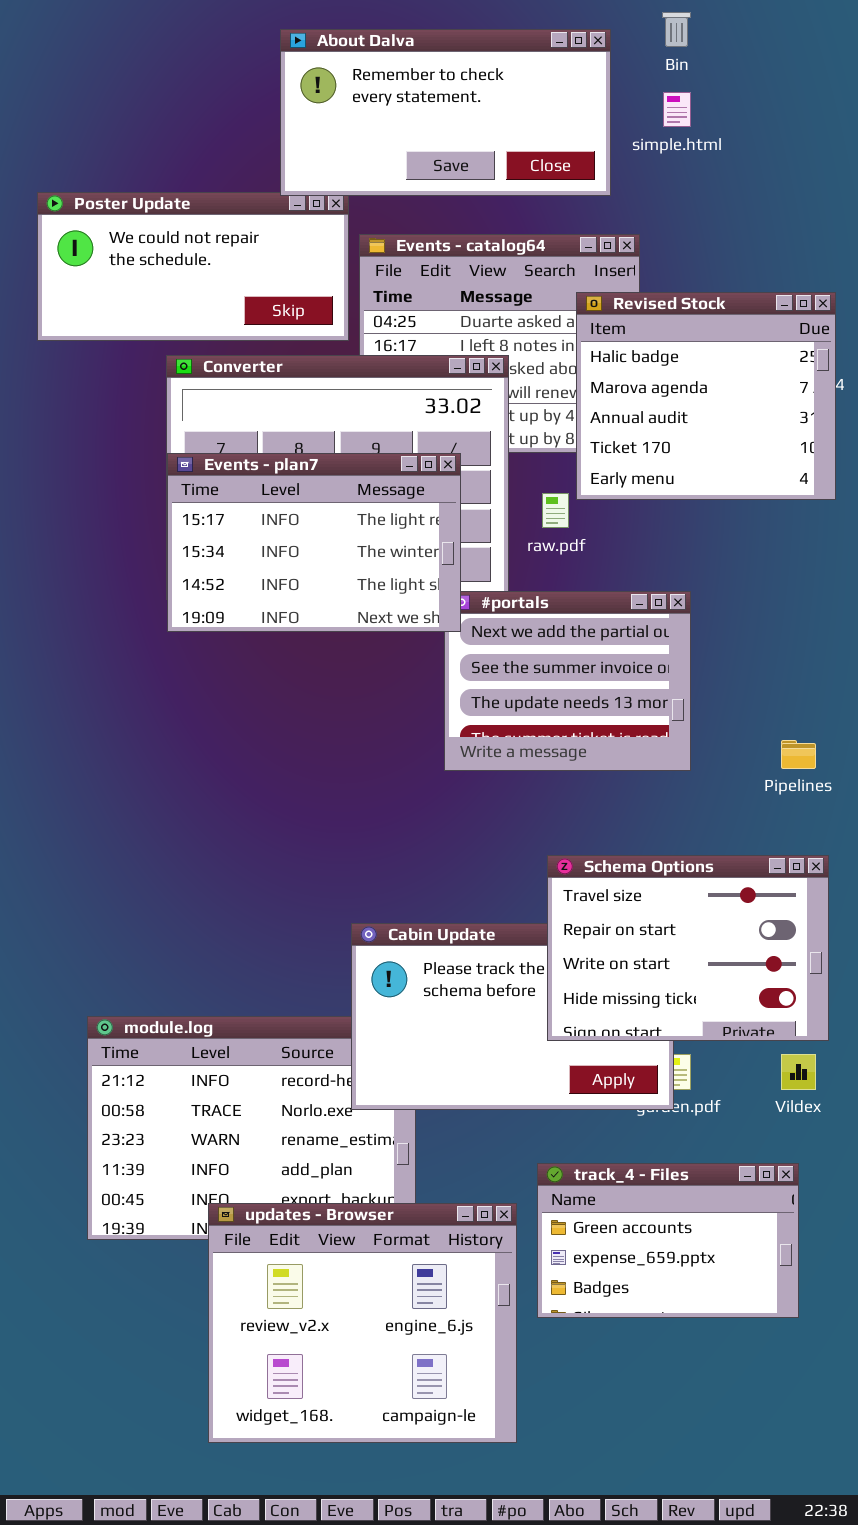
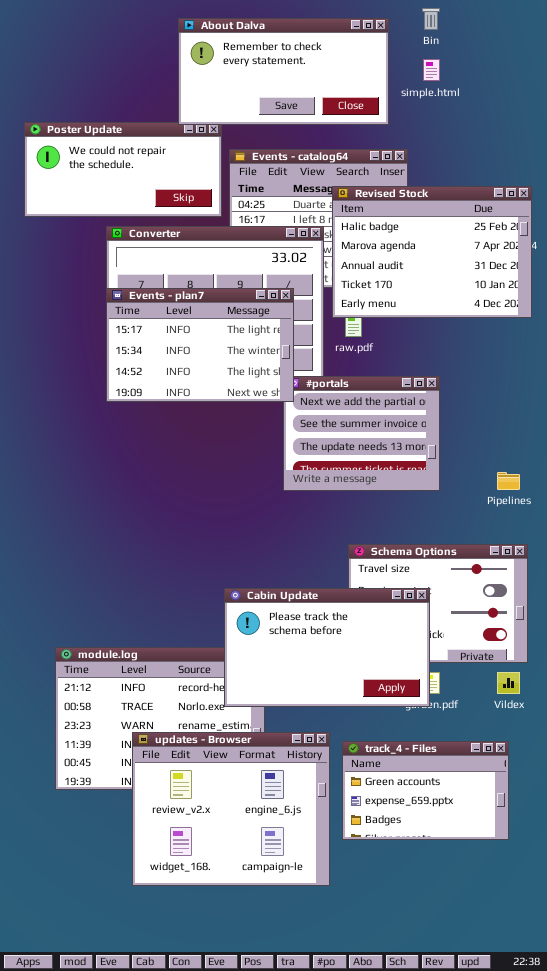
Revised Stock: [576,292,836,500] -> [332,186,532,318], resized
Cabin Update: [351,923,674,1110] -> [224,588,430,707], raised
updates - Browser: [208,1203,517,1443] -> [132,732,330,886], moved

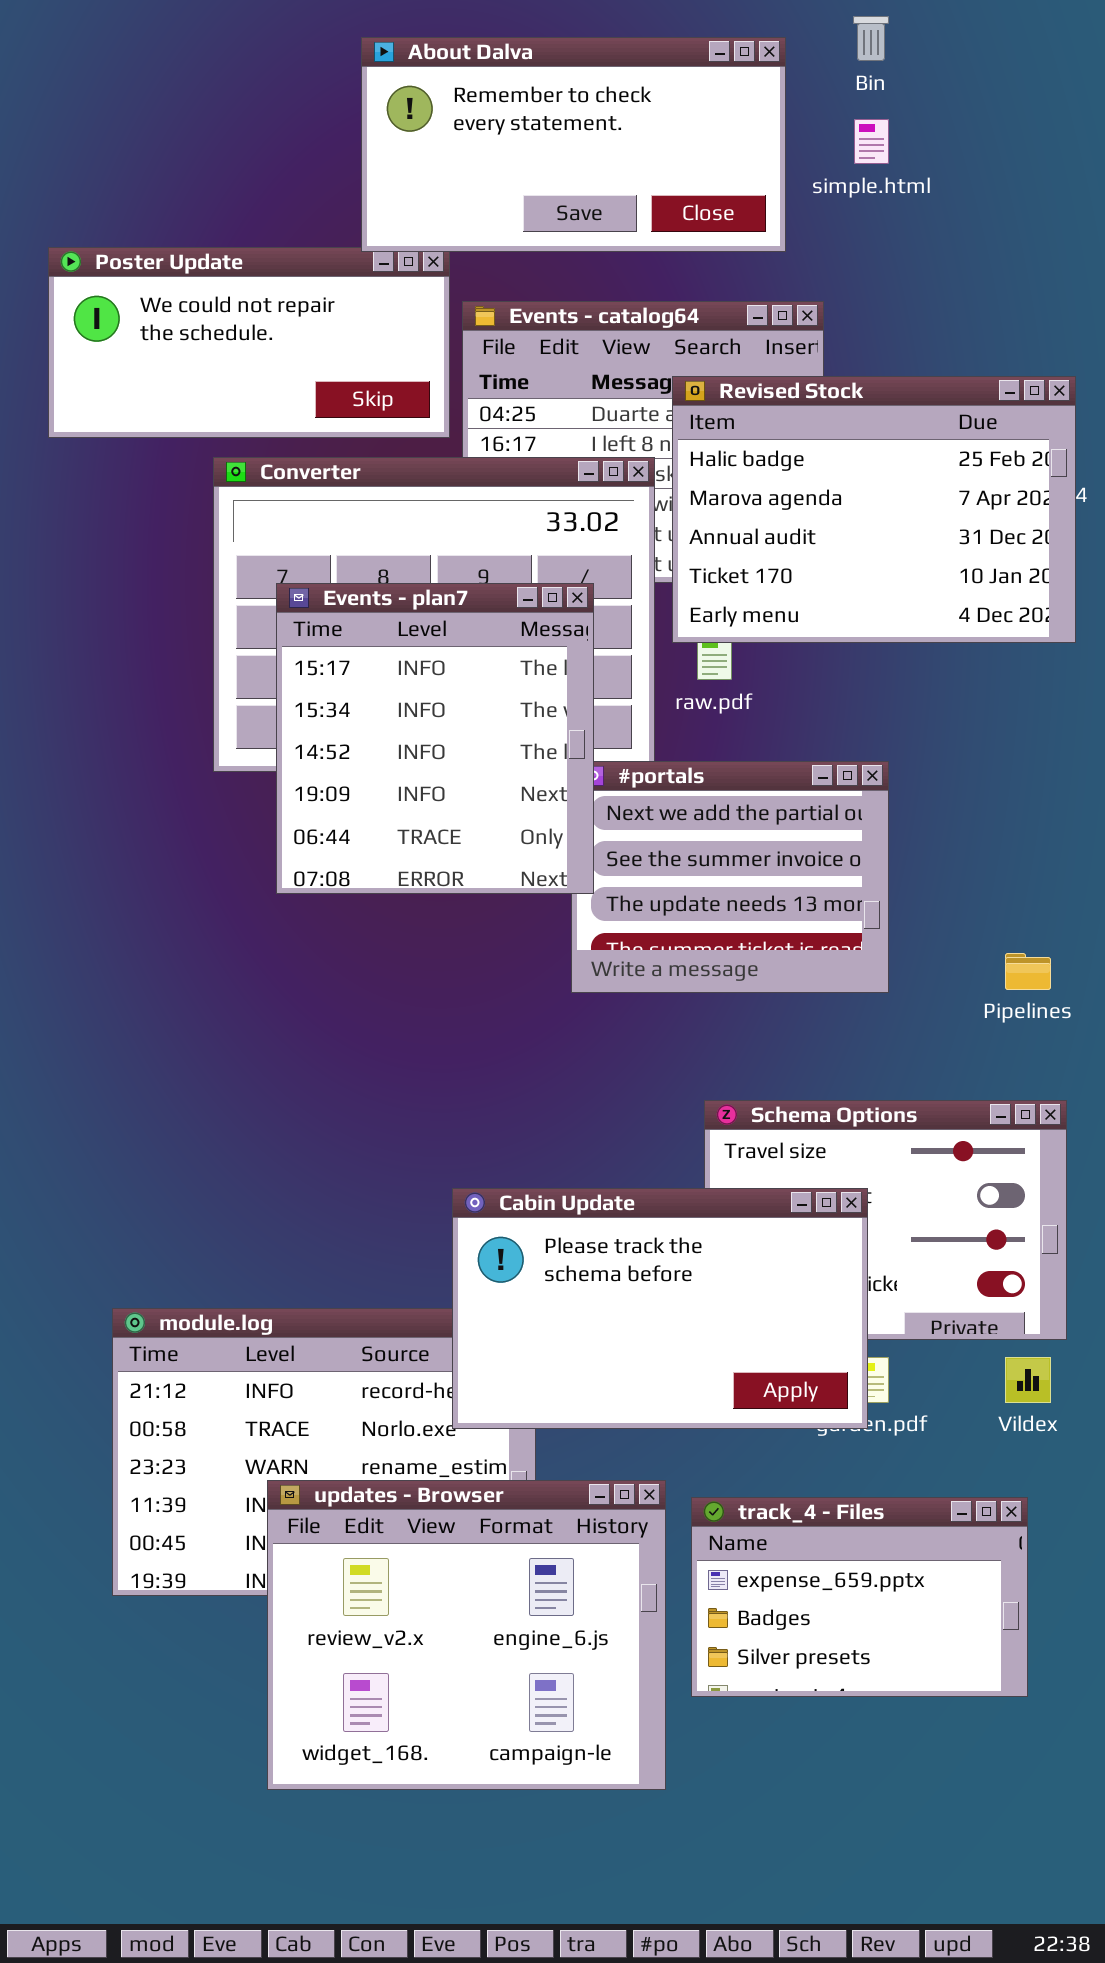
Events - plan7: [106,288,294,402] -> [276,583,594,894], resized
track_4 - Files: [342,741,509,840] -> [691,1497,1028,1697], scrolled down 1 row

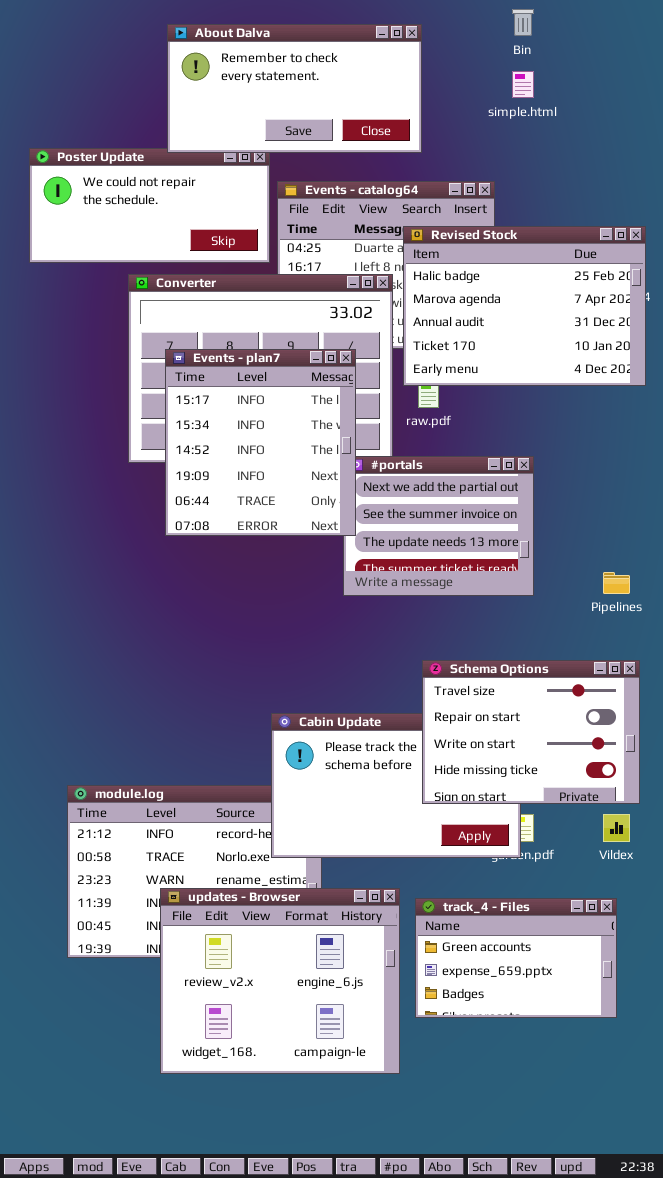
About Dalva: [361,37,786,252] -> [167,24,422,153], moved
Schema Options: [704,1100,1067,1340] -> [422,660,640,804], raised
track_4 - Files: [691,1497,1028,1697] -> [415,898,617,1018], scrolled up 1 row

